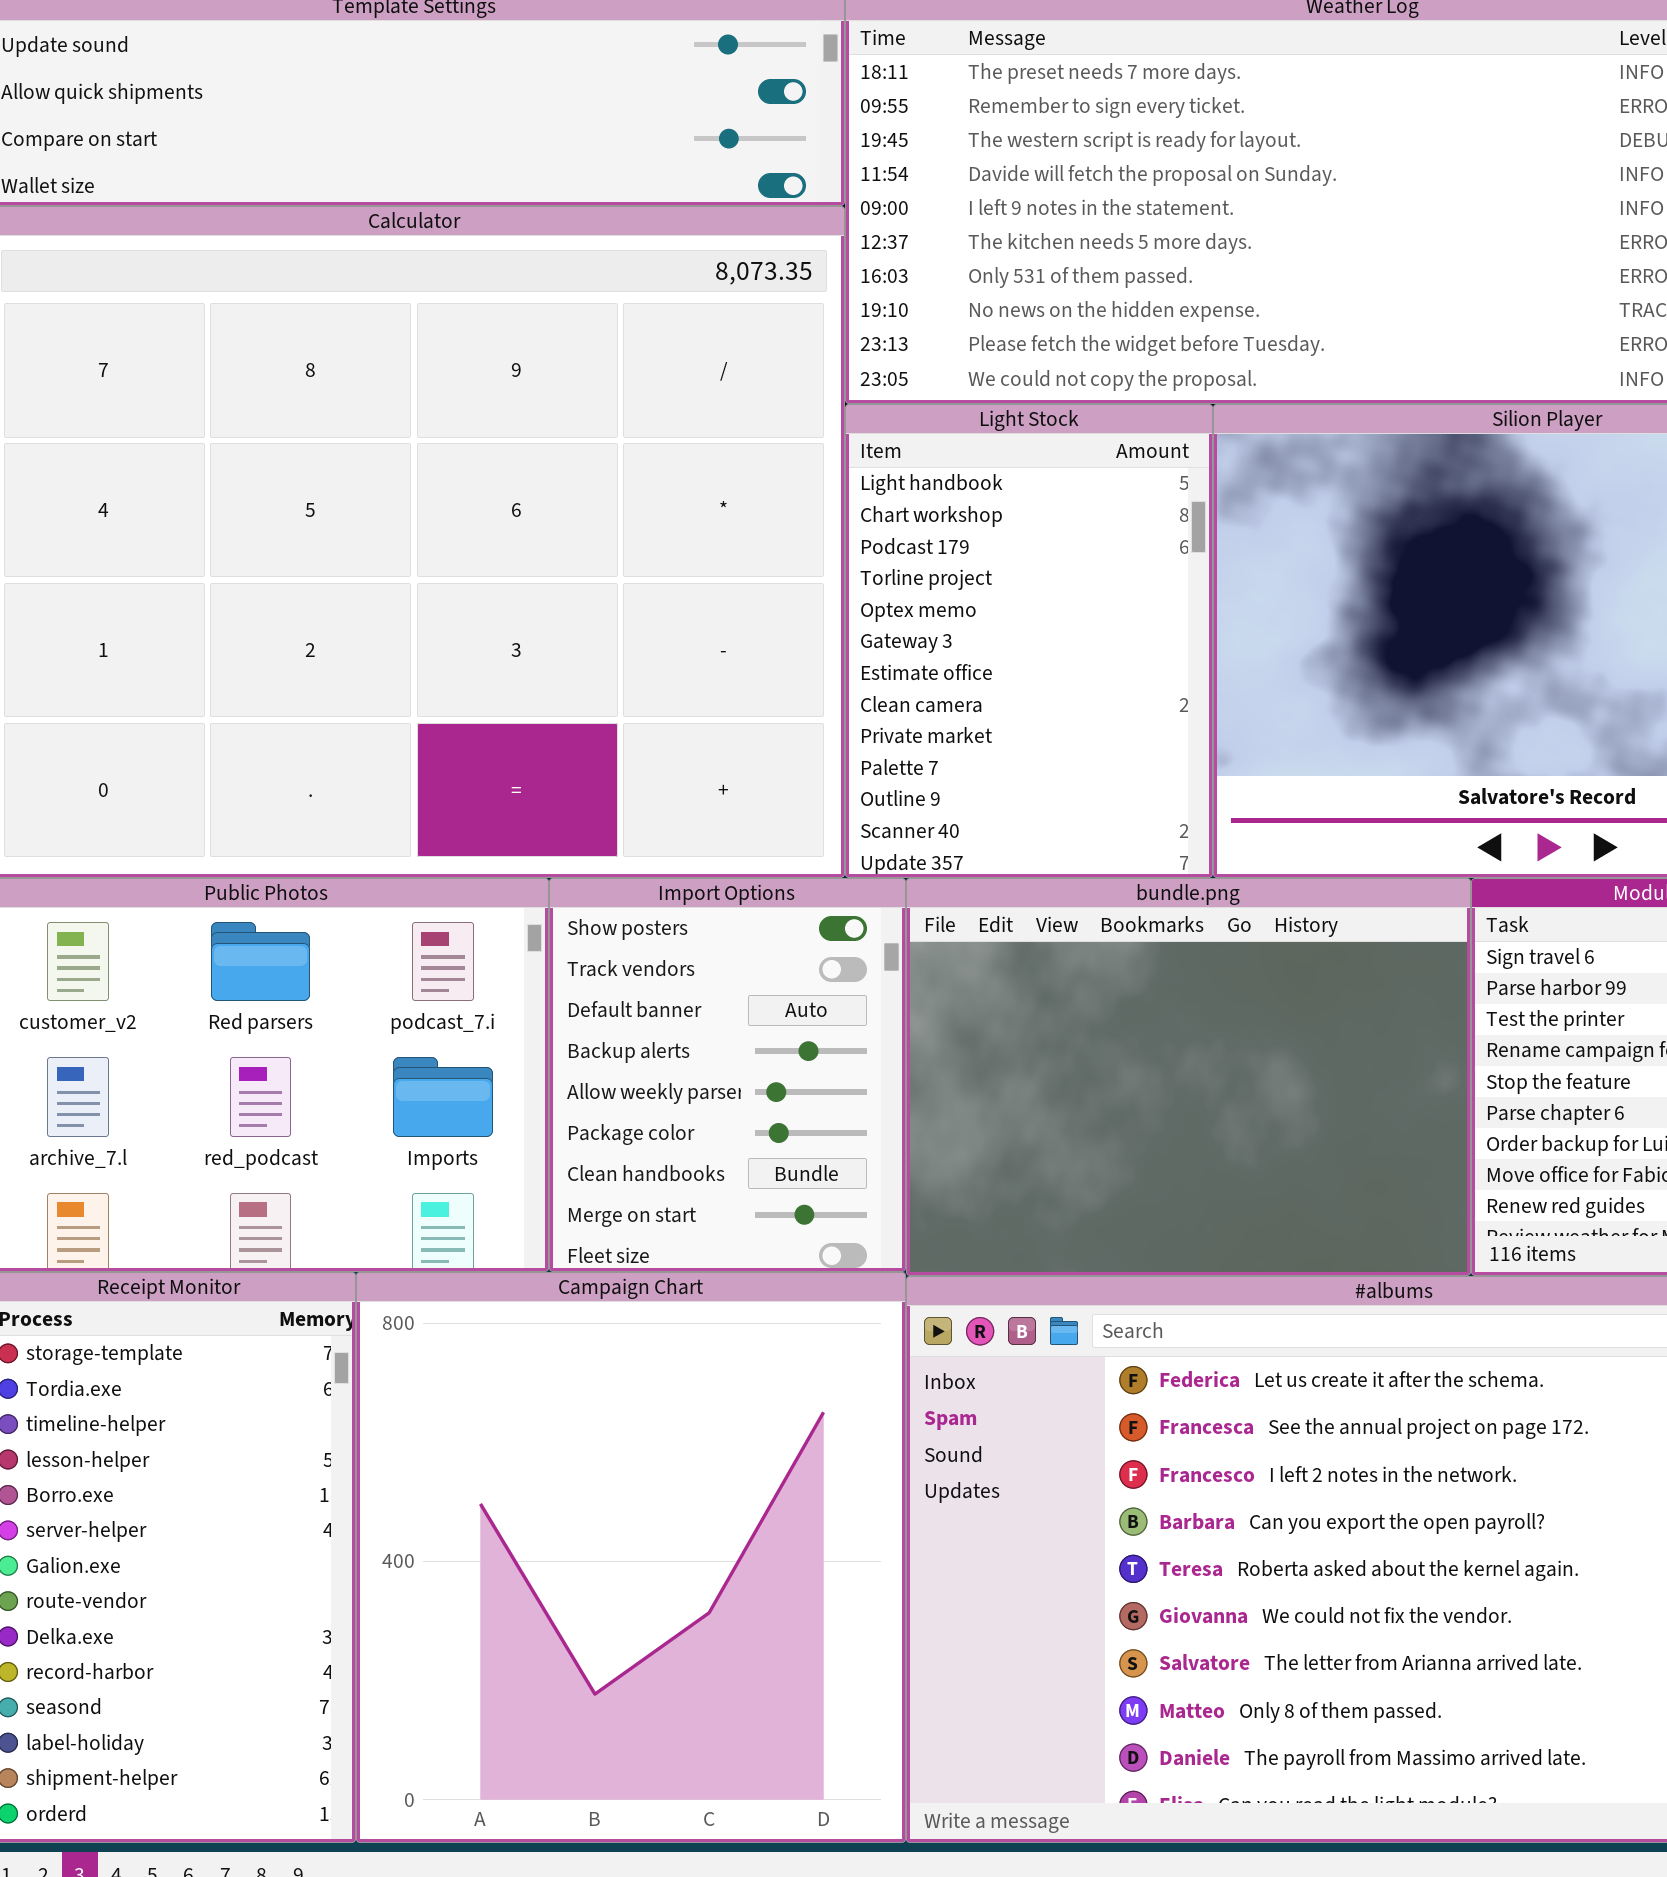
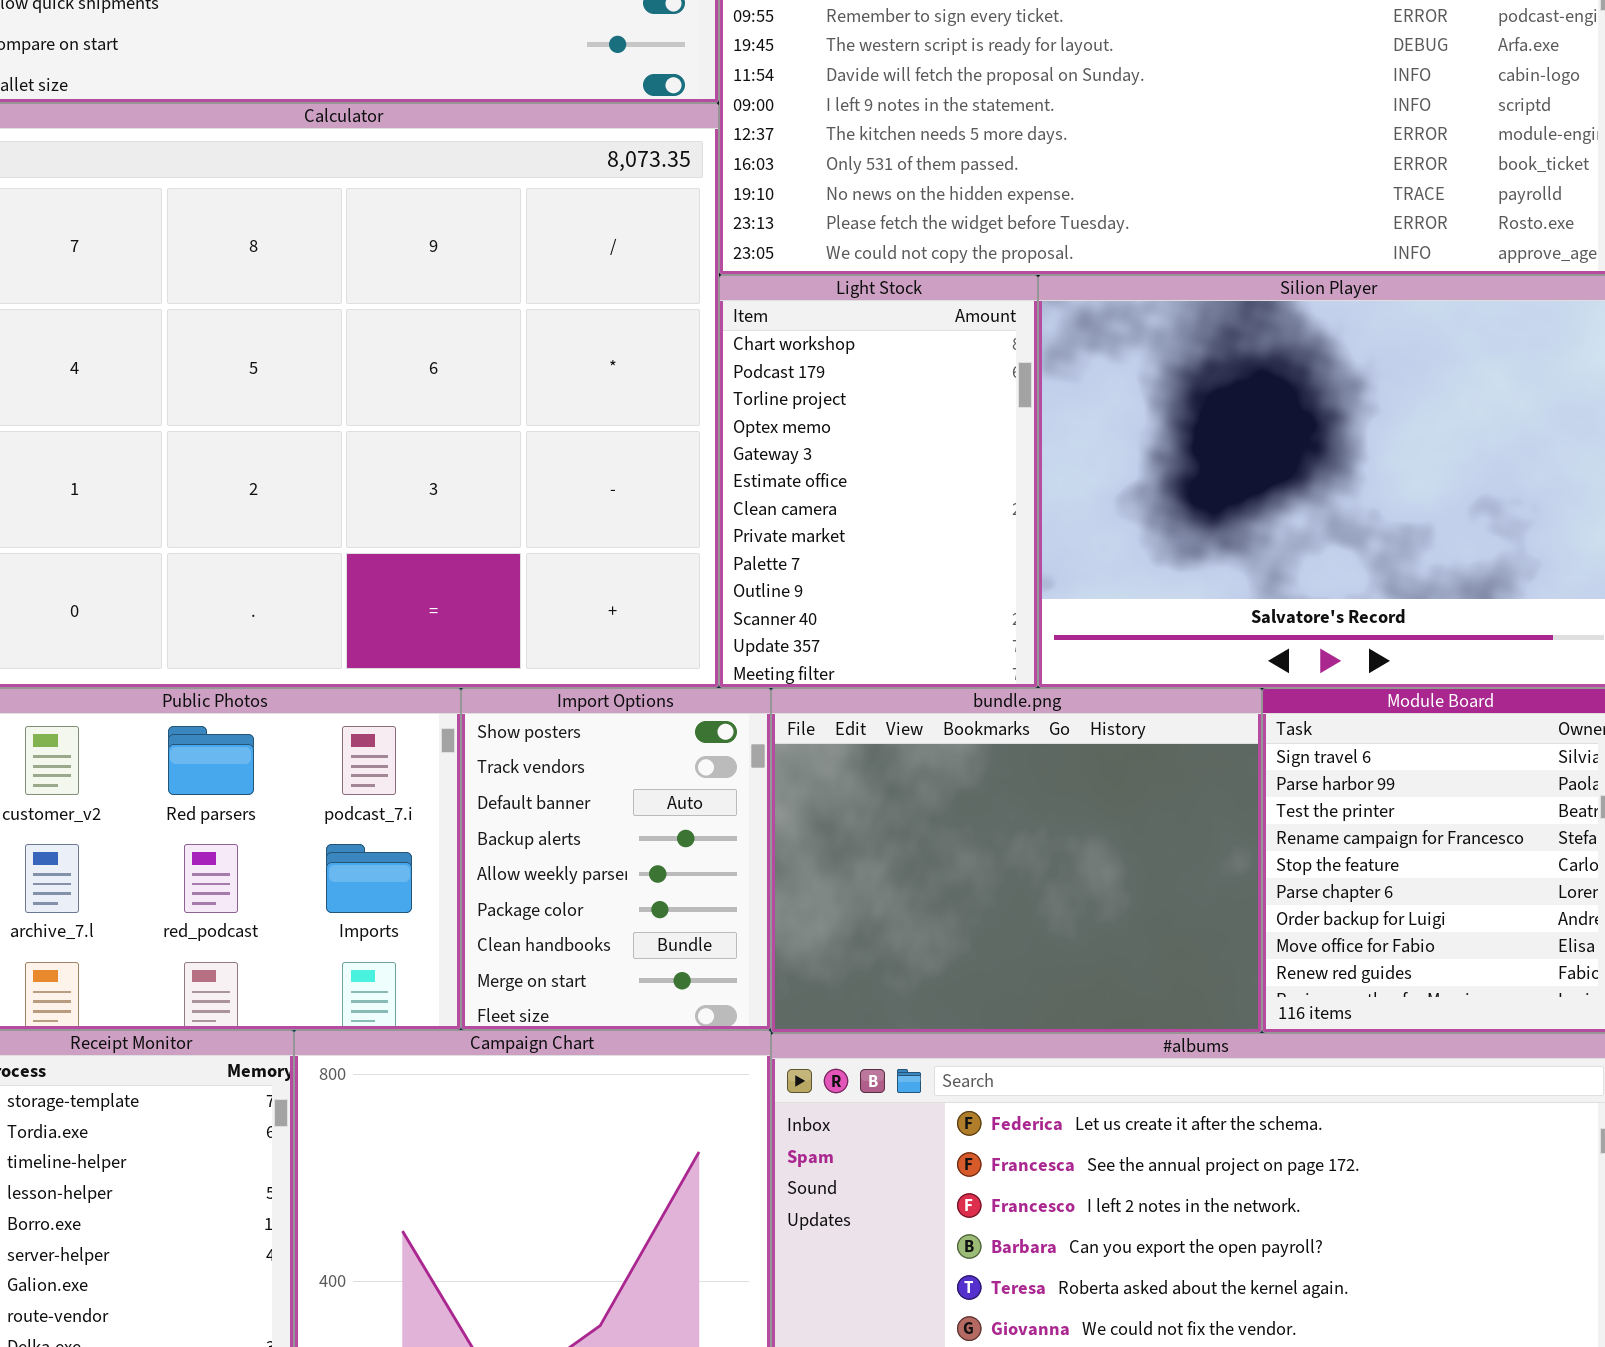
Light Stock: [845,404,1213,878] -> [719,275,1038,688], scrolled down 1 row

